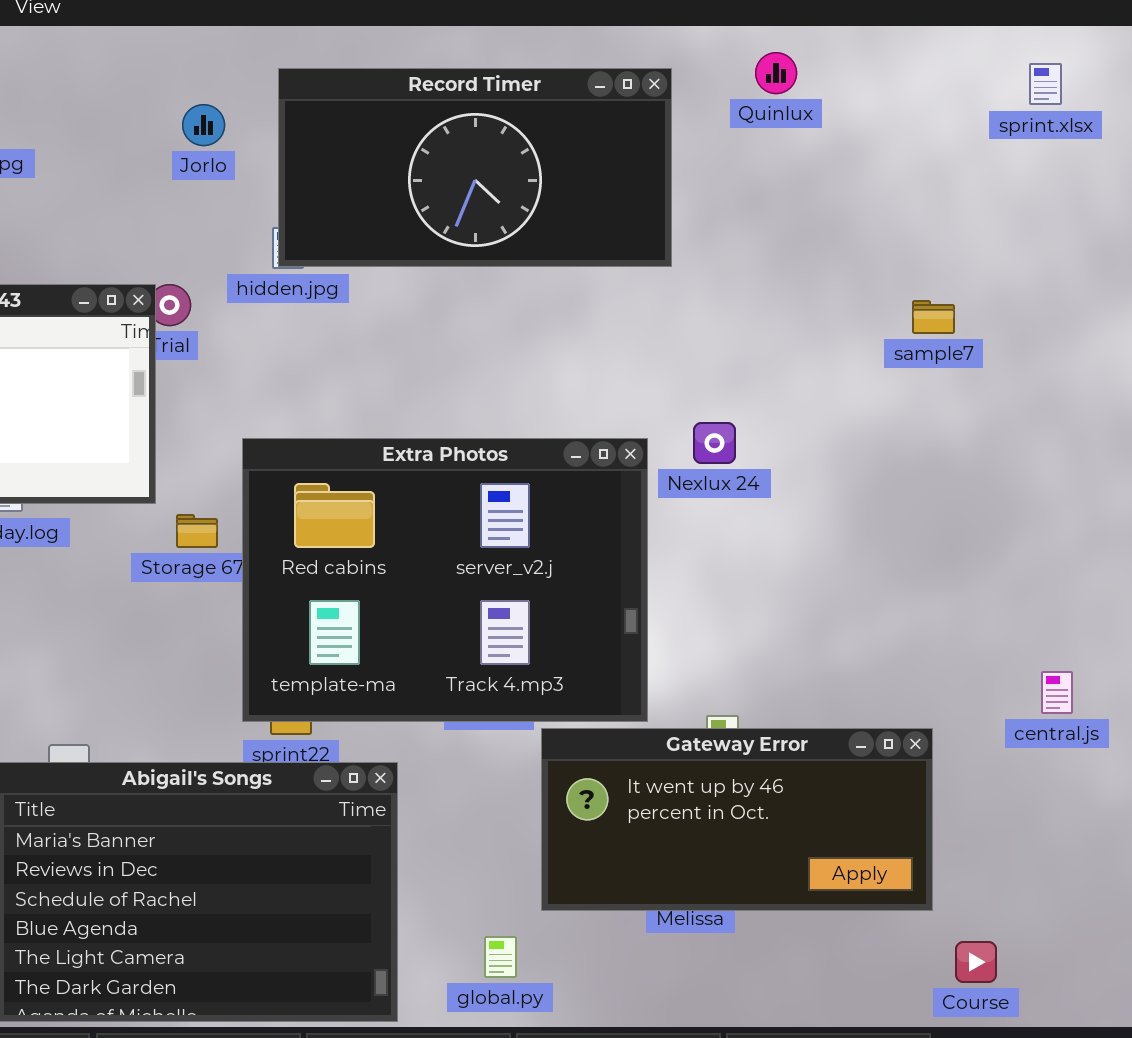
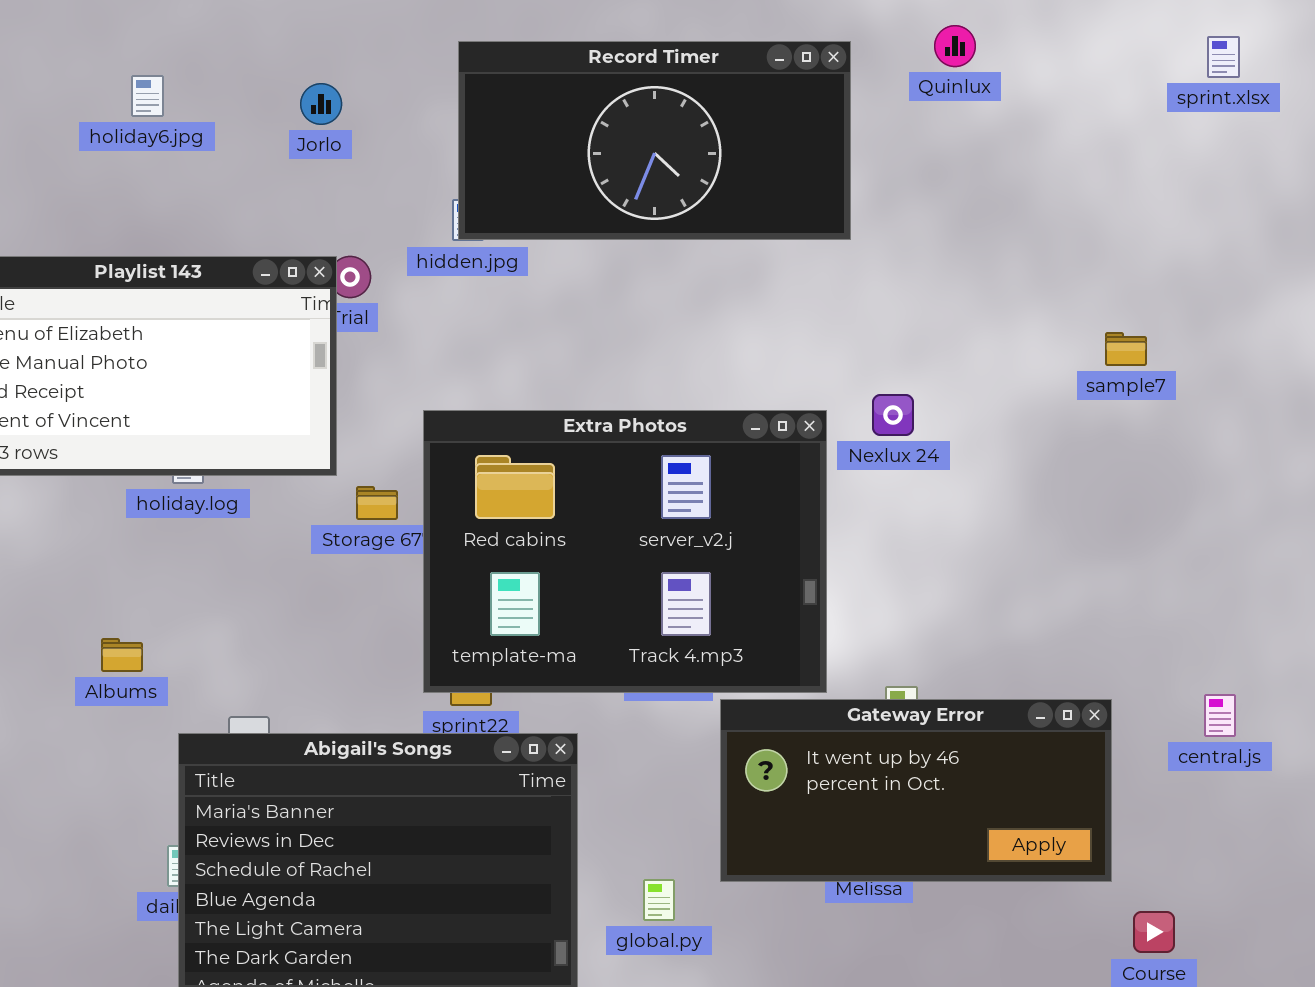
Jorlo: [182,104,225,146] -> [300,83,342,125], moved
sample7: [912,300,955,334] -> [1105,332,1147,366], moved
central.js: [1041,671,1073,714] -> [1204,694,1236,737], moved
global.py: [484,936,517,978] -> [643,879,675,921], moved

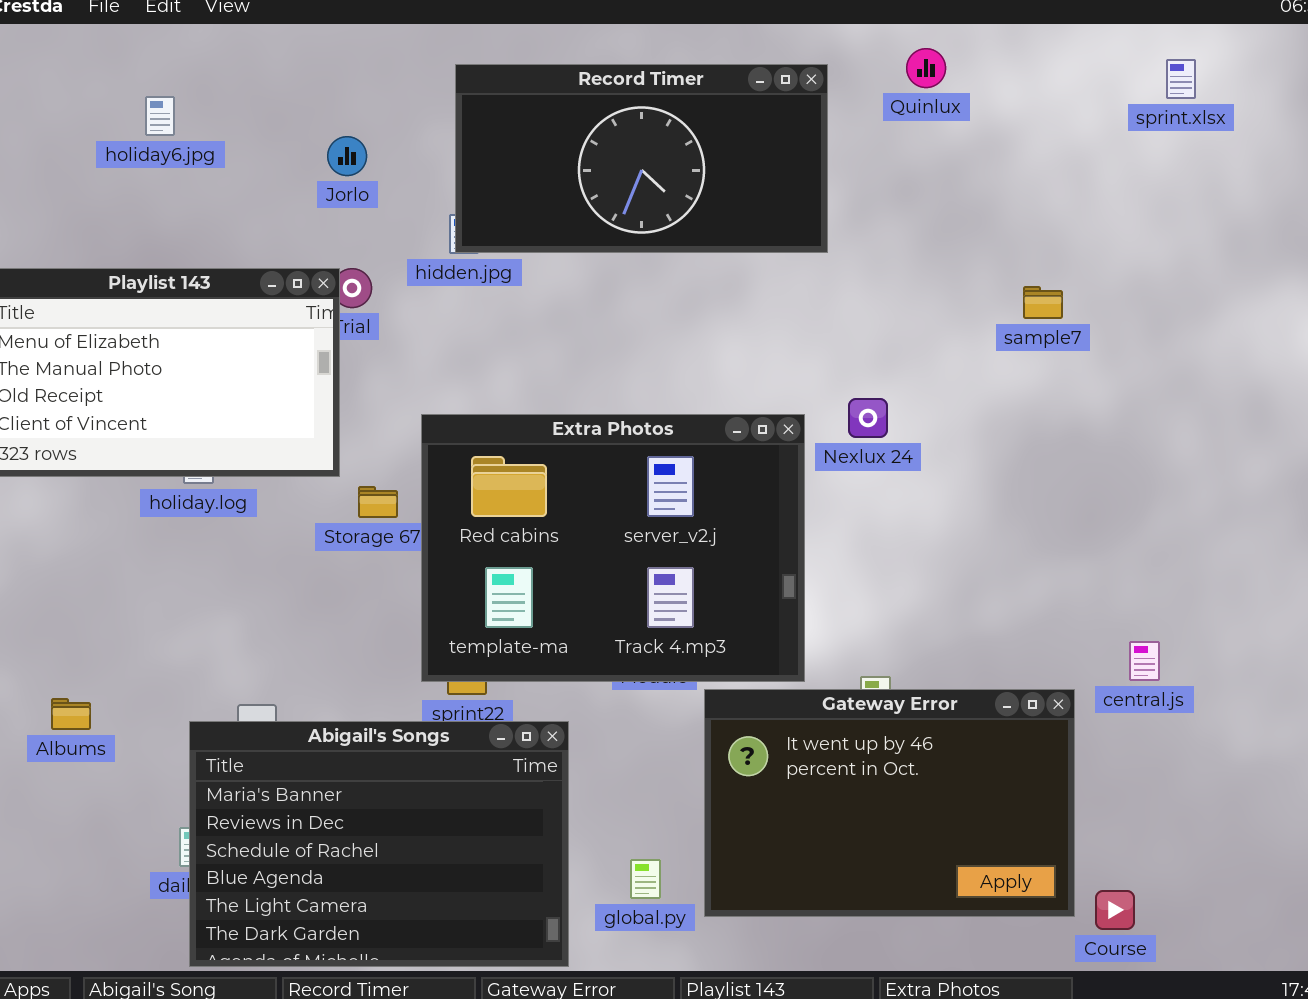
Jorlo: [300,83,342,125] -> [327,136,367,176], moved
sample7: [1105,332,1147,366] -> [1023,286,1063,319], moved
Albums: [101,638,143,672] -> [51,698,91,730], moved
central.js: [1204,694,1236,737] -> [1129,641,1160,681], moved
Gateway Error: [720,699,1112,882] -> [704,689,1075,917], resized

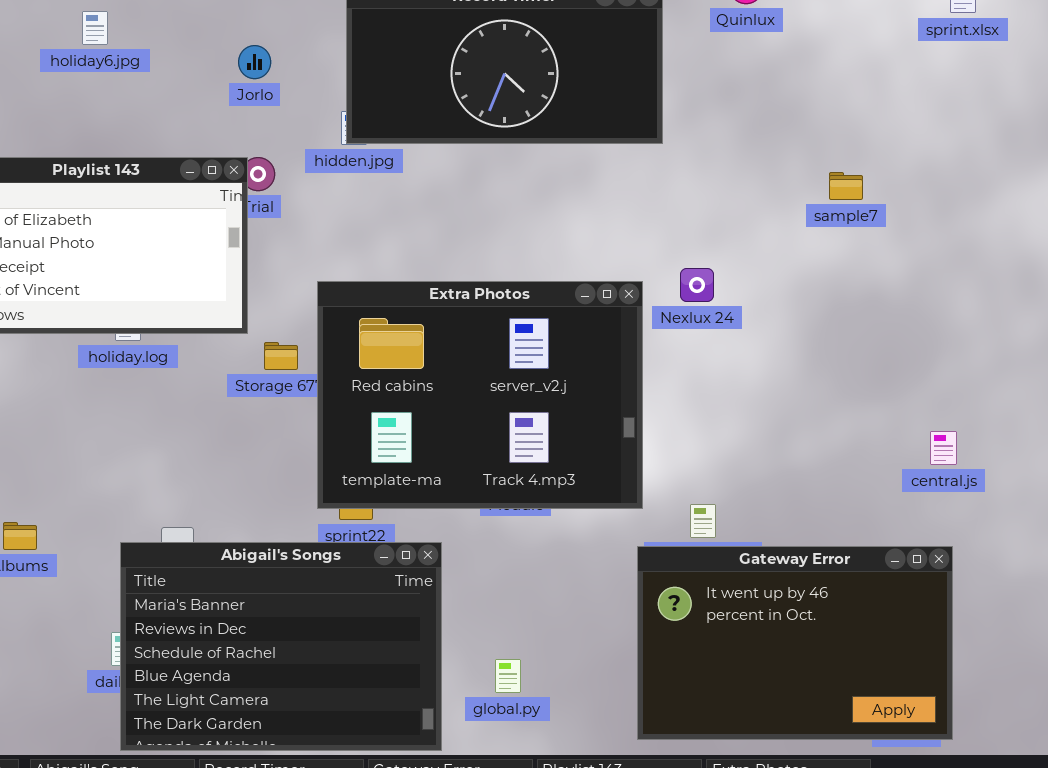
central.js: [1129,641,1160,681] -> [930,431,957,465], moved
Gateway Error: [704,689,1075,917] -> [637,546,953,740], moved

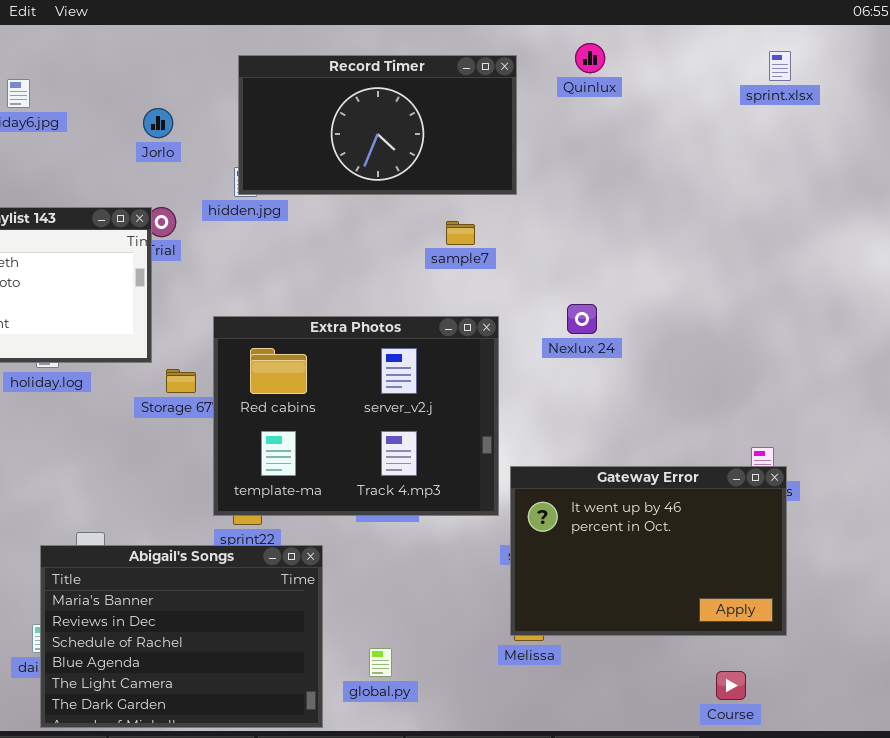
sample7: [829,172,863,200] -> [446,221,475,245], moved
Nexlux 24: [680,268,714,302] -> [567,304,597,334], moved
Gateway Error: [637,546,953,740] -> [510,466,787,636], moved

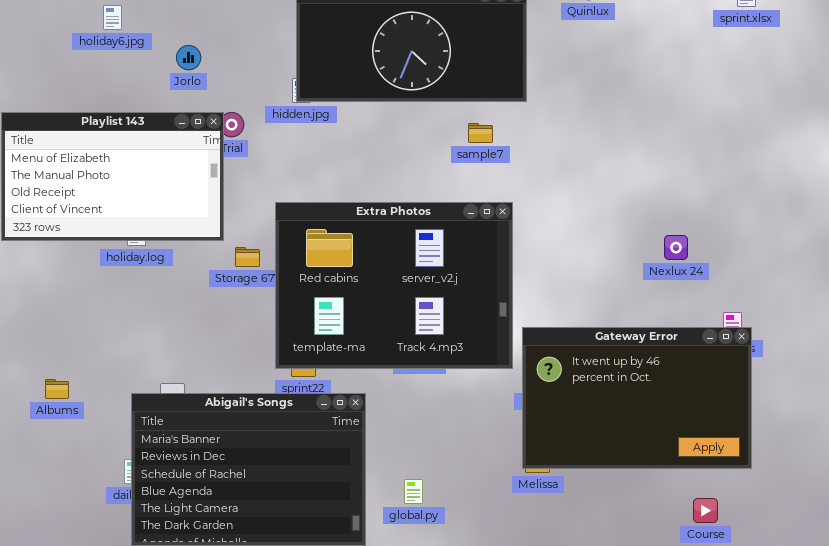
Jorlo: [143,108,173,138] -> [176,45,201,70], moved
Nexlux 24: [567,304,597,334] -> [664,235,688,260], moved

